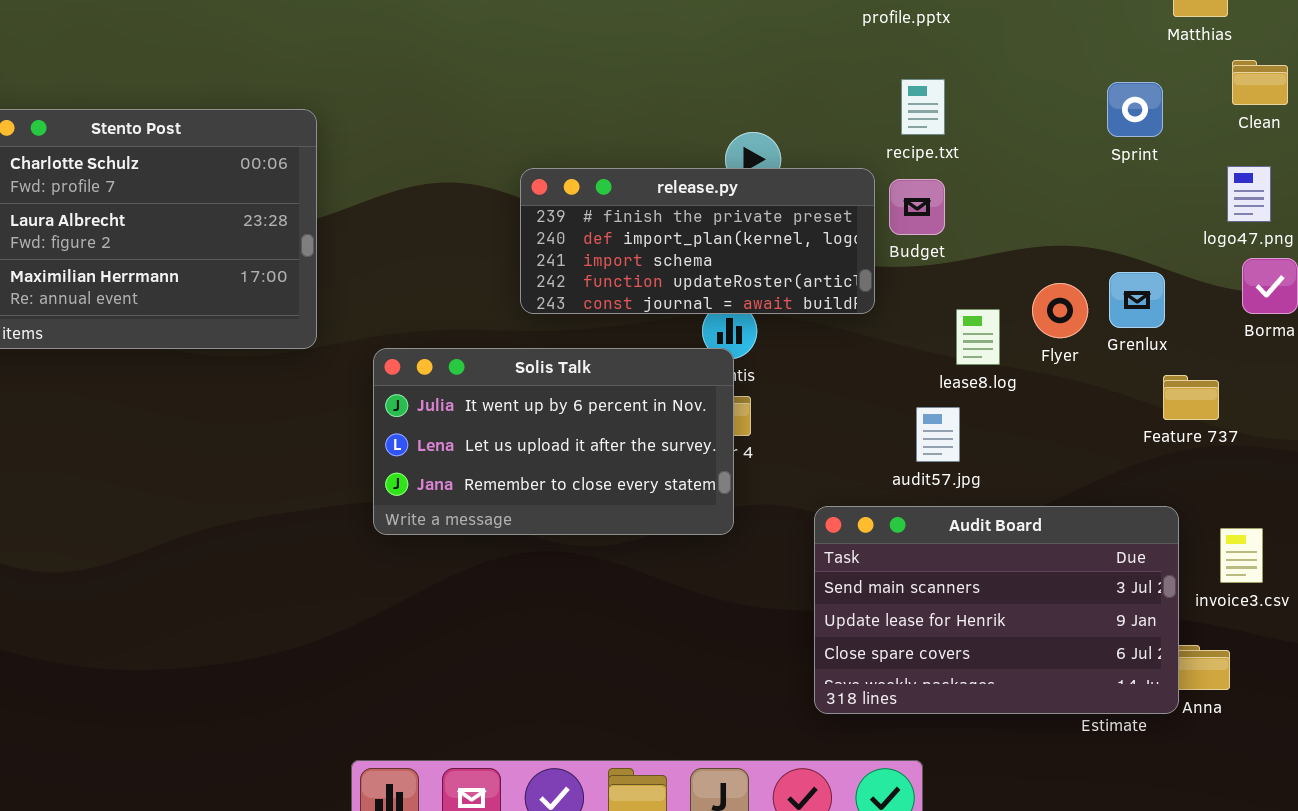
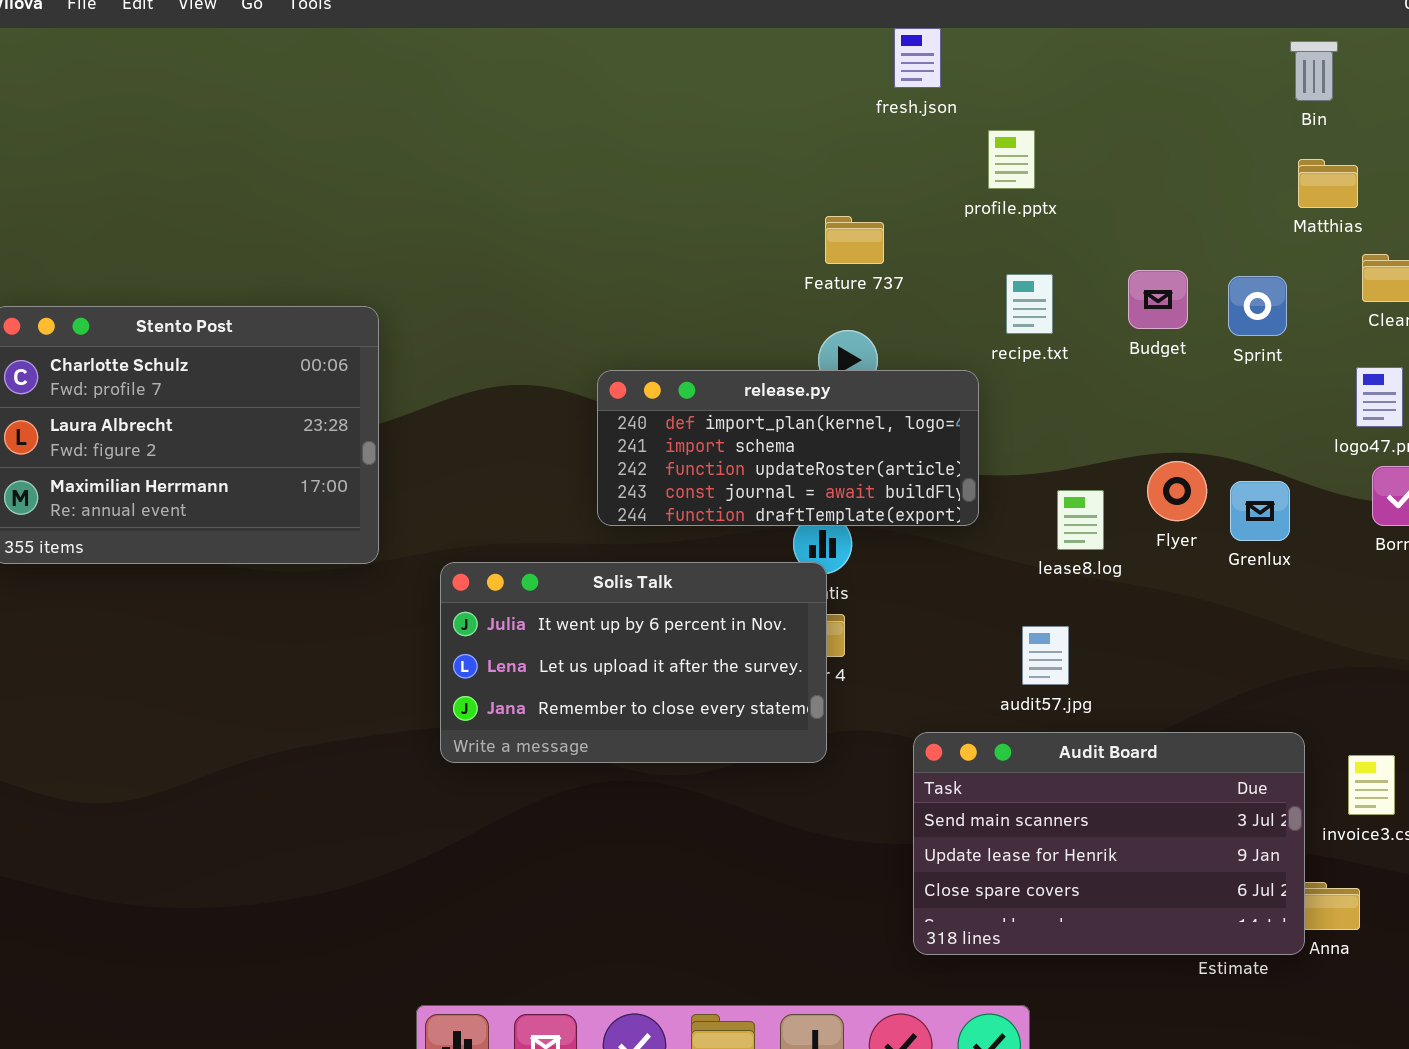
release.py: [520,168,875,314] -> [597,370,979,526], scrolled down 1 row
Budget: [889,179,945,235] -> [1128,270,1188,329], moved
Flyer: [1032,283,1088,338] -> [1147,461,1207,521], moved
lease8.log: [956,309,1000,365] -> [1057,490,1104,550], moved
Feature 737: [1163,375,1219,420] -> [825,216,884,264], moved

